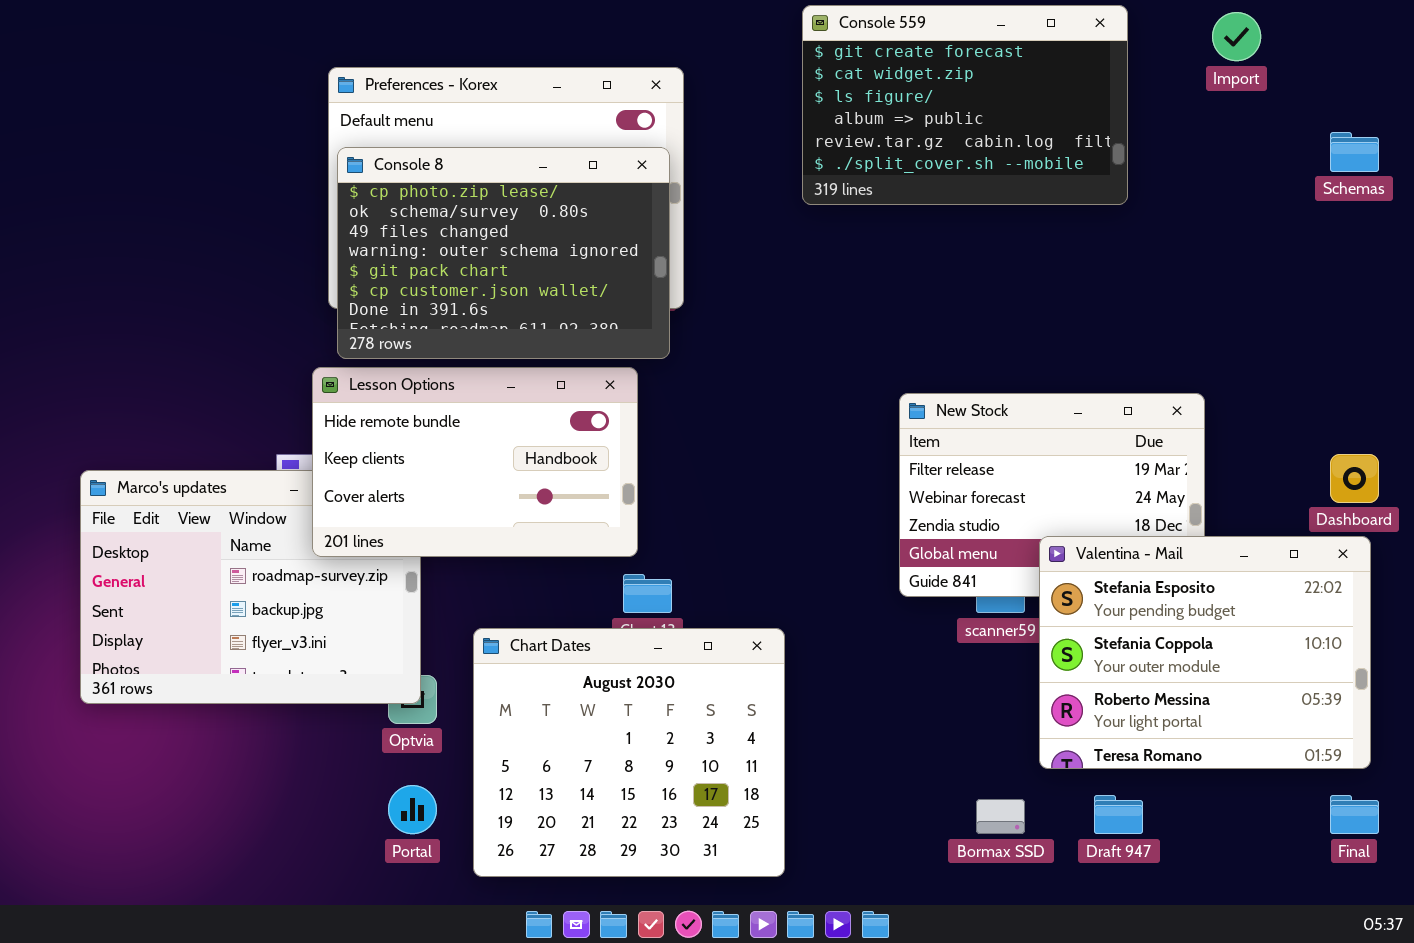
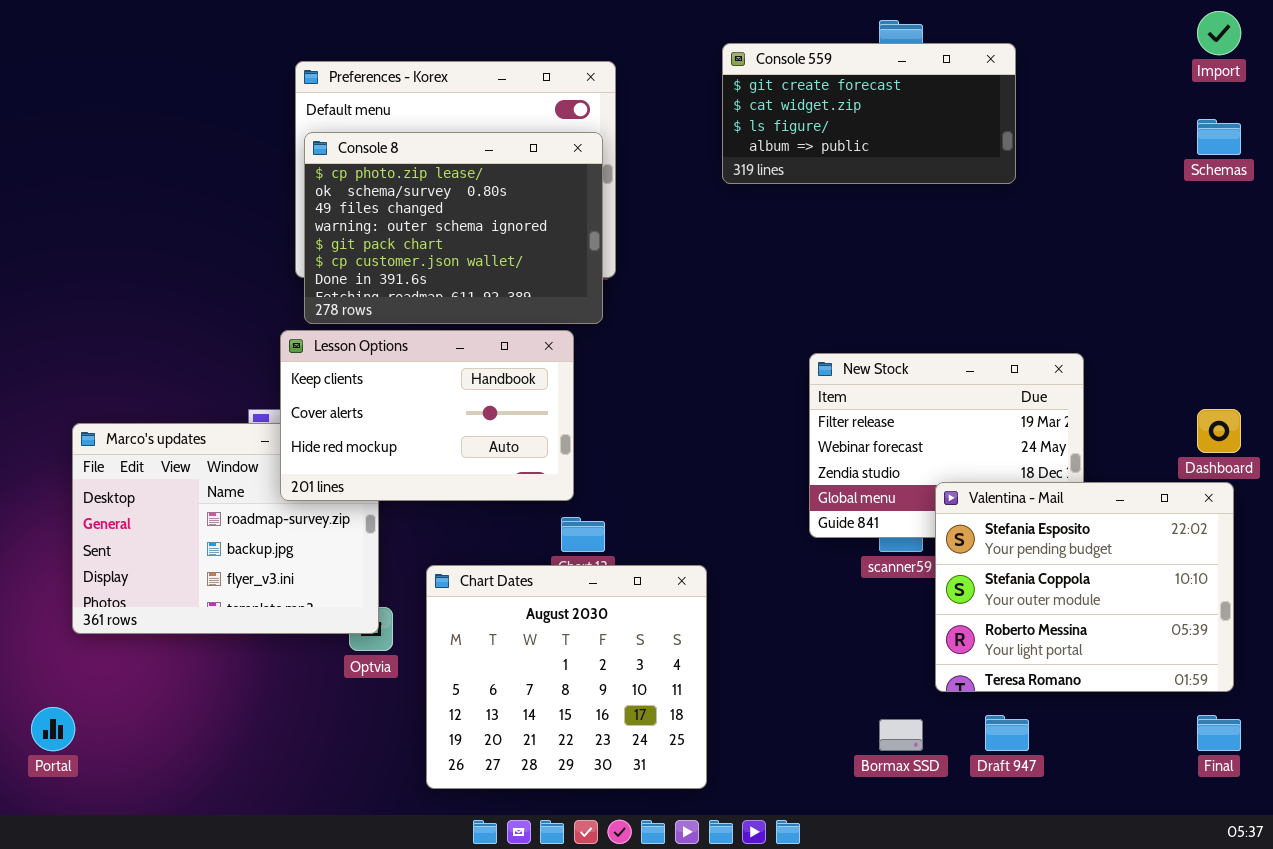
Console 559: [802,5,1128,205] -> [722,43,1016,184], resized
Import: [1212,12,1261,61] -> [1197,11,1241,55], moved
Lesson Options: [312,367,638,557] -> [280,330,574,501], scrolled down 1 row
Portal: [388,785,437,834] -> [31,707,75,751], moved

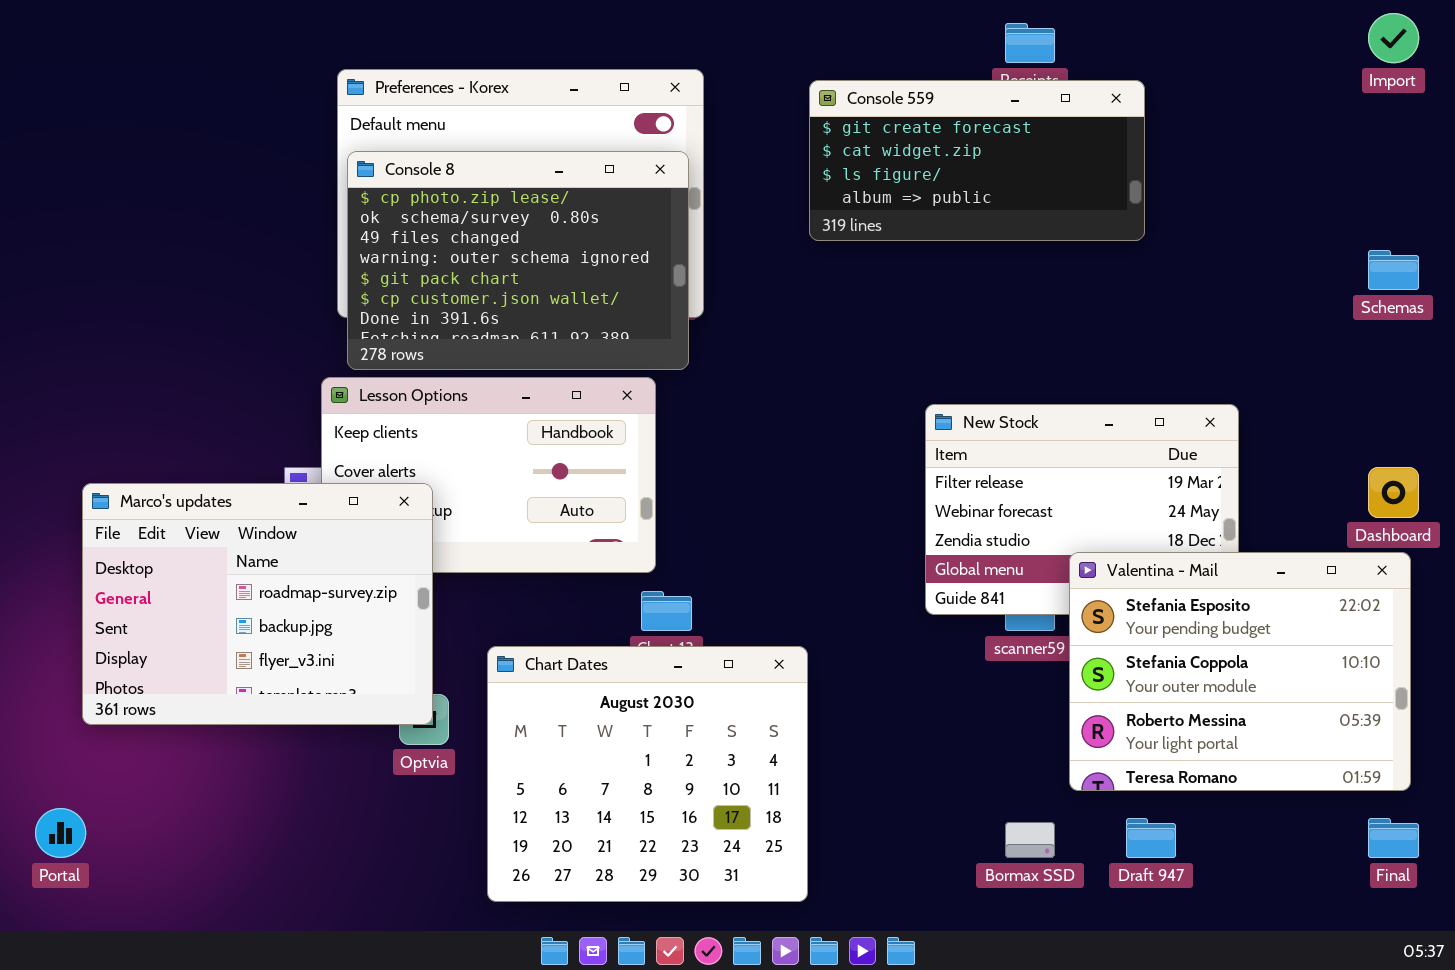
Console 559: [722,43,1016,184] -> [809,80,1145,241], moved
Schemas: [1197,119,1241,155] -> [1368,250,1419,290], moved
Marco's updates: [72,423,379,634] -> [82,483,433,725], raised

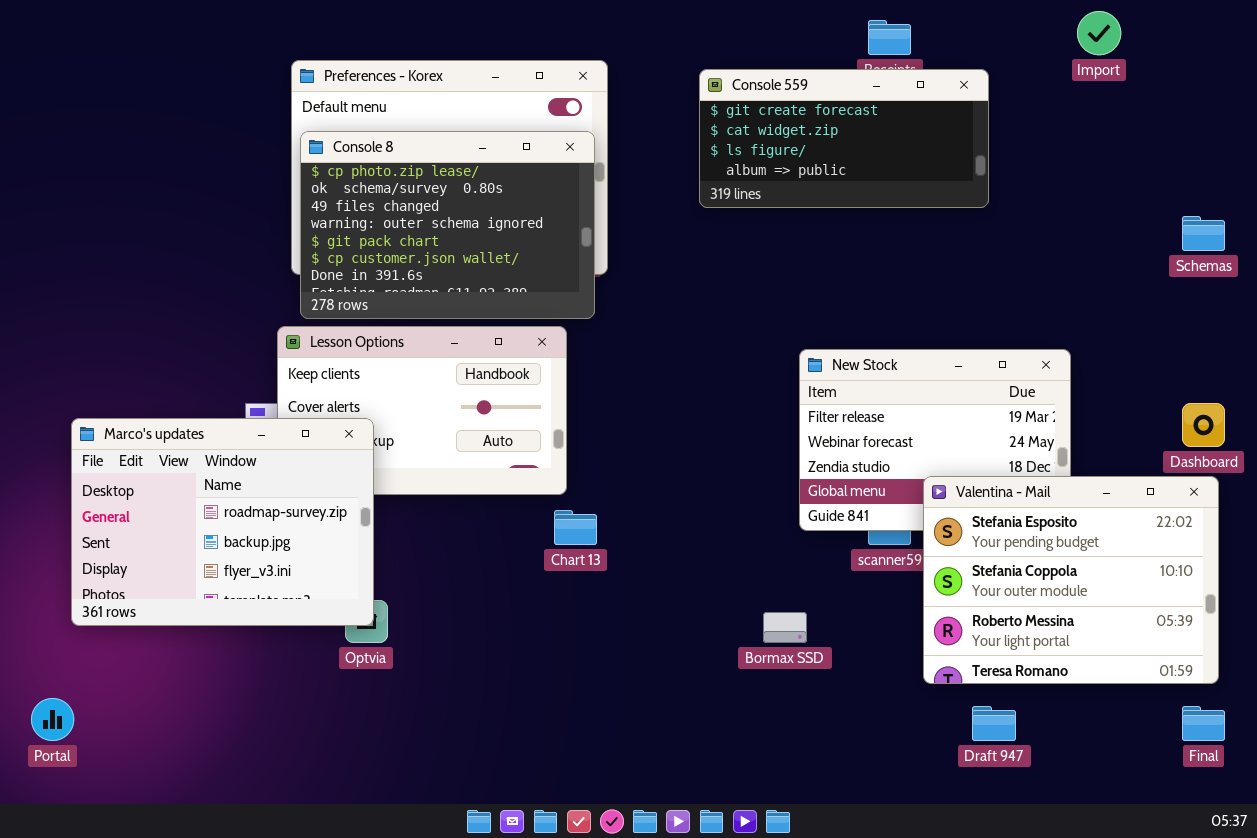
Import: [1368,13,1419,63] -> [1077,11,1121,55], moved
Chart Dates: [487,646,808,902] -> none, closed
Bormax SSD: [1005,822,1055,858] -> [763,612,807,643], moved

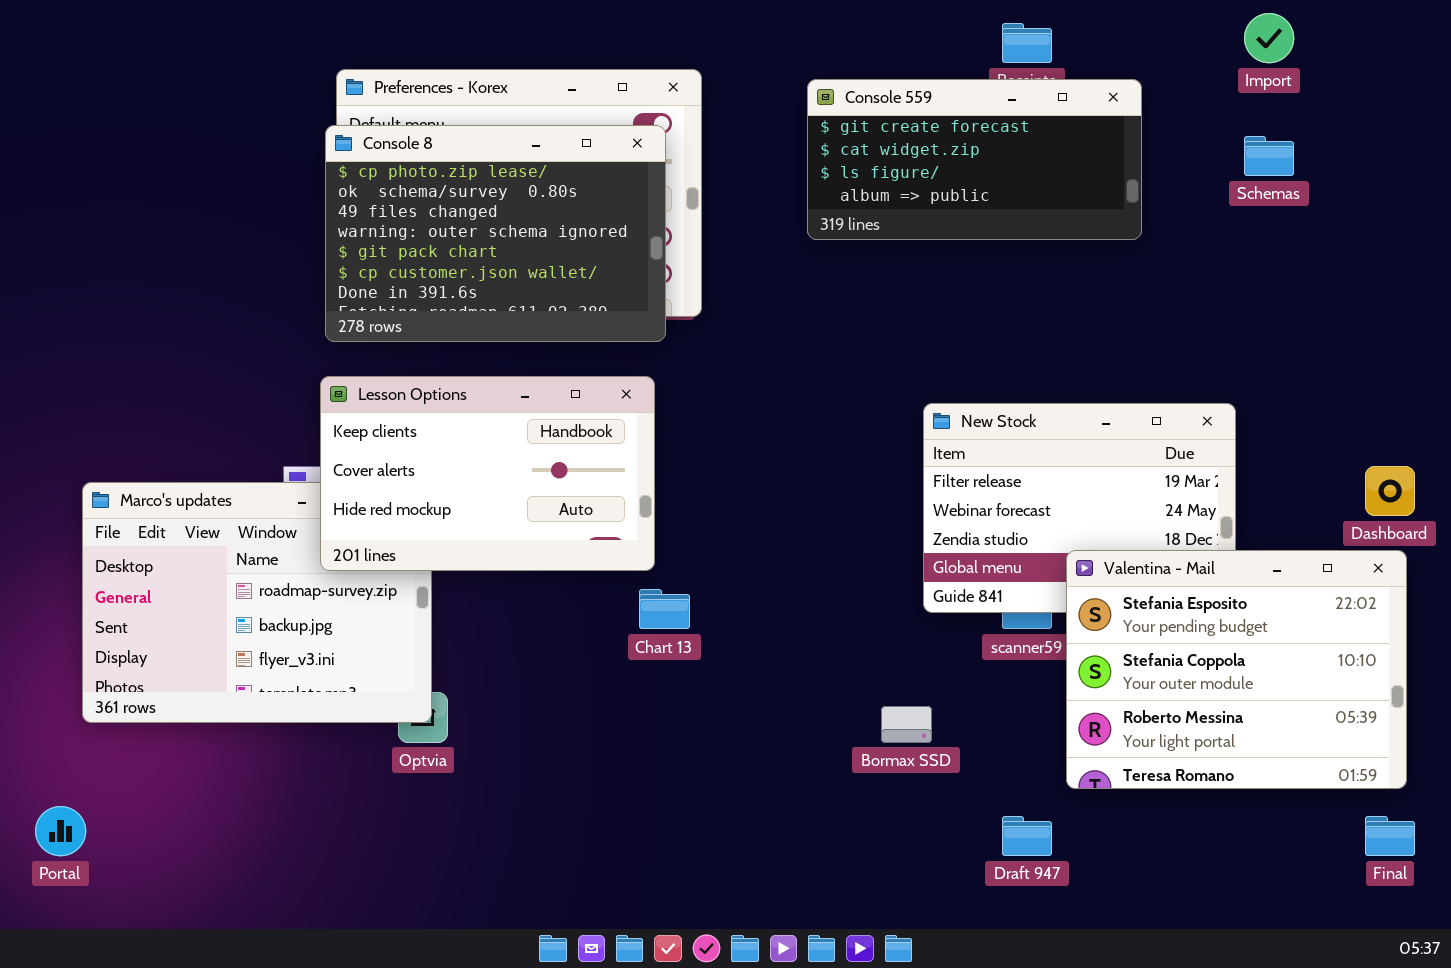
Console 8: [300,131,595,319] -> [325,125,666,342], moved
Schemas: [1182,216,1225,251] -> [1244,136,1294,176], moved
Lesson Options: [277,326,567,495] -> [320,376,655,571], raised
Draft 947: [972,706,1016,741] -> [1002,816,1052,856], moved

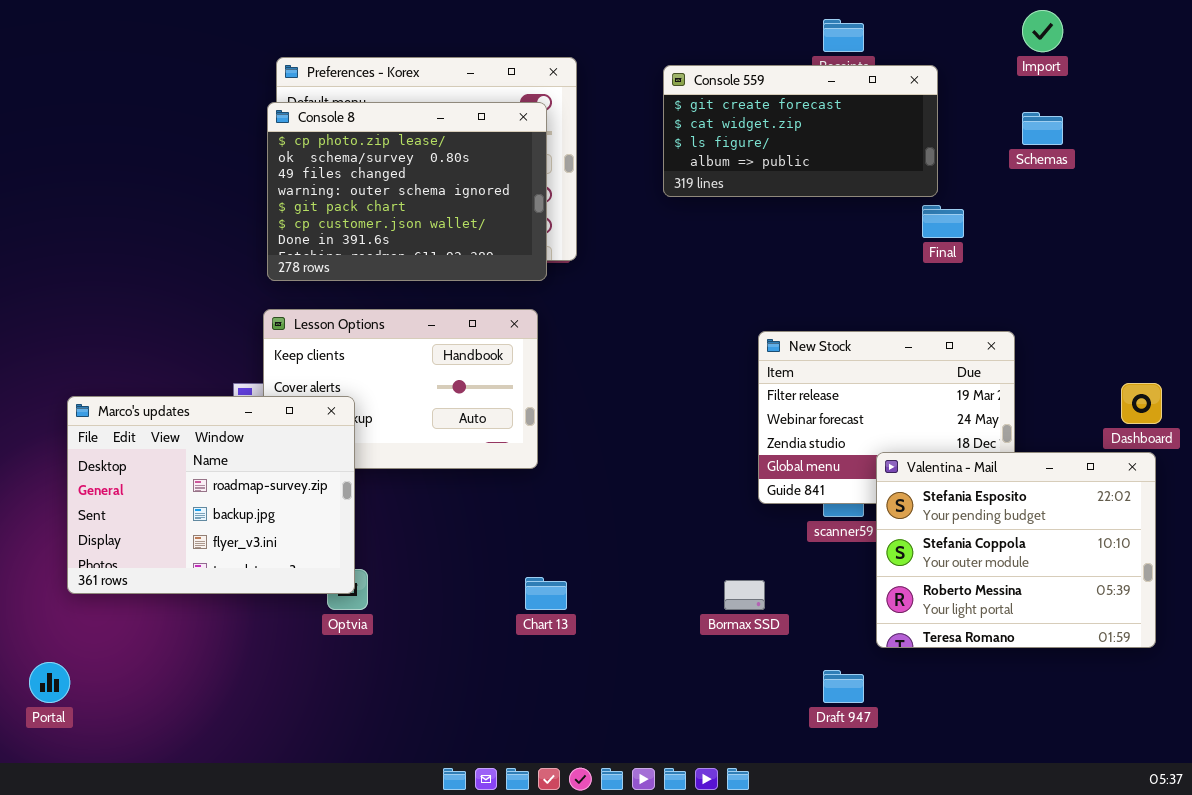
Marco's updates: [82,482,432,723] -> [67,396,355,594], raised
Chart 13: [639,589,690,629] -> [525,577,567,610], moved
Final: [1365,816,1415,856] -> [922,205,964,238], moved

